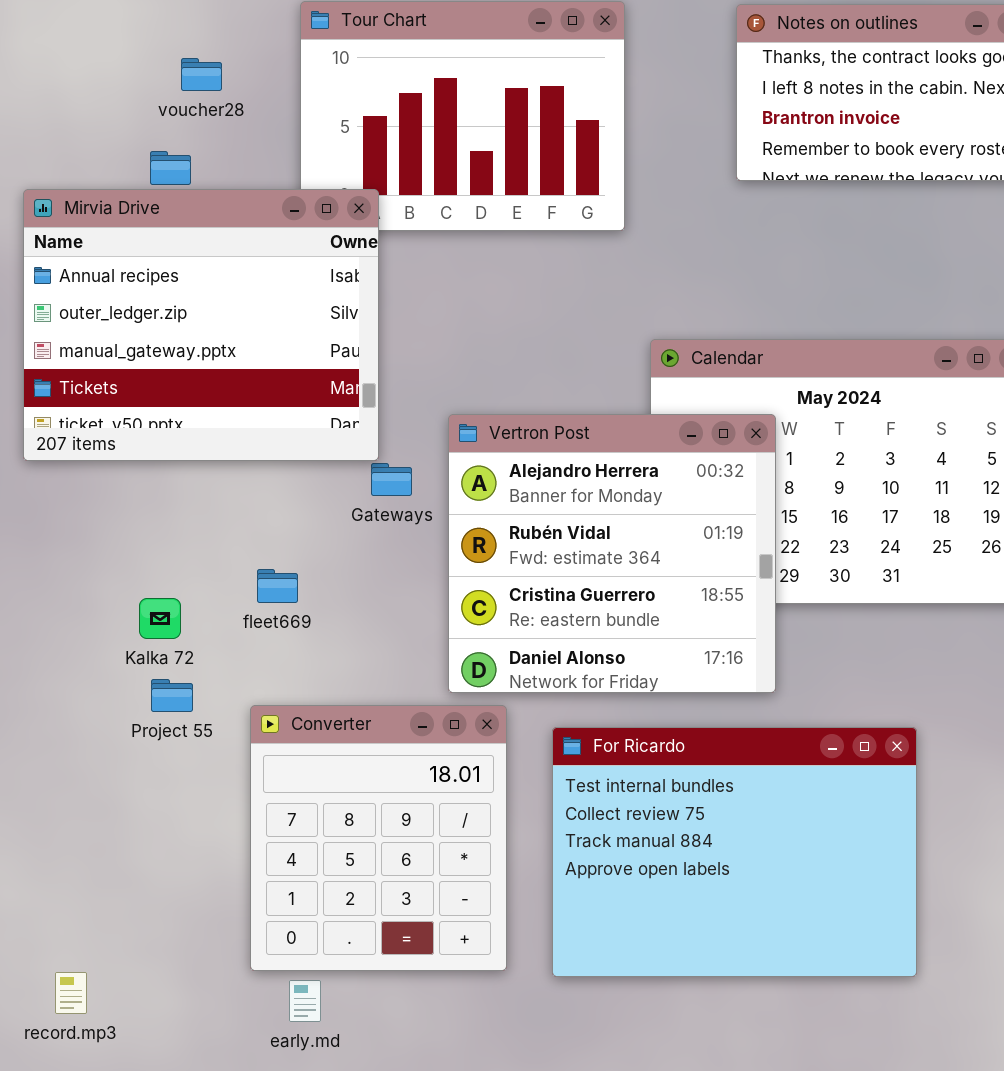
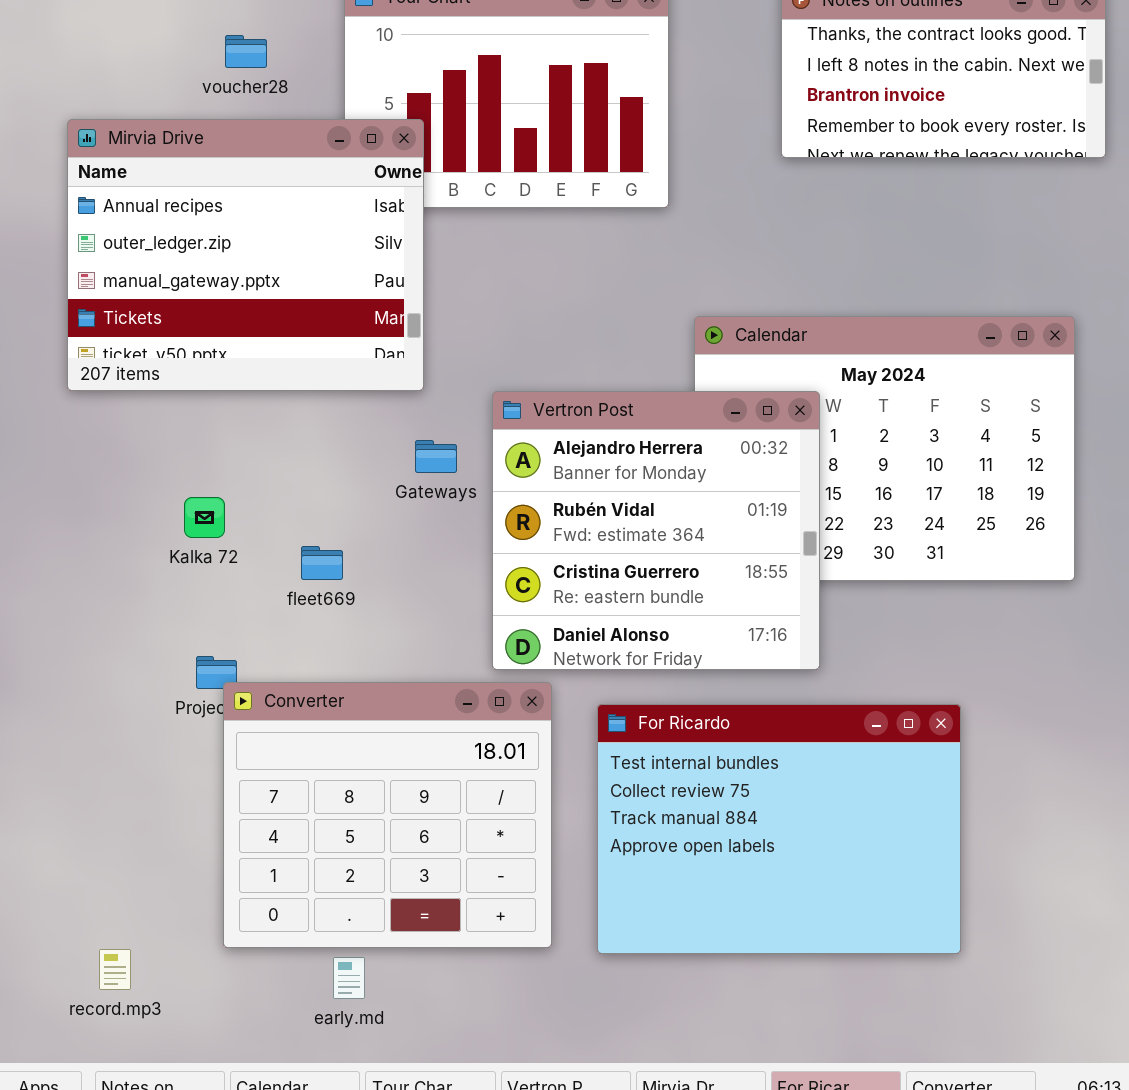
Mirvia Drive: [23,189,379,461] -> [67,119,424,391], moved
Kalka 72: [139,598,181,639] -> [184,497,225,538], moved
Converter: [250,705,507,971] -> [223,682,552,948], resized

